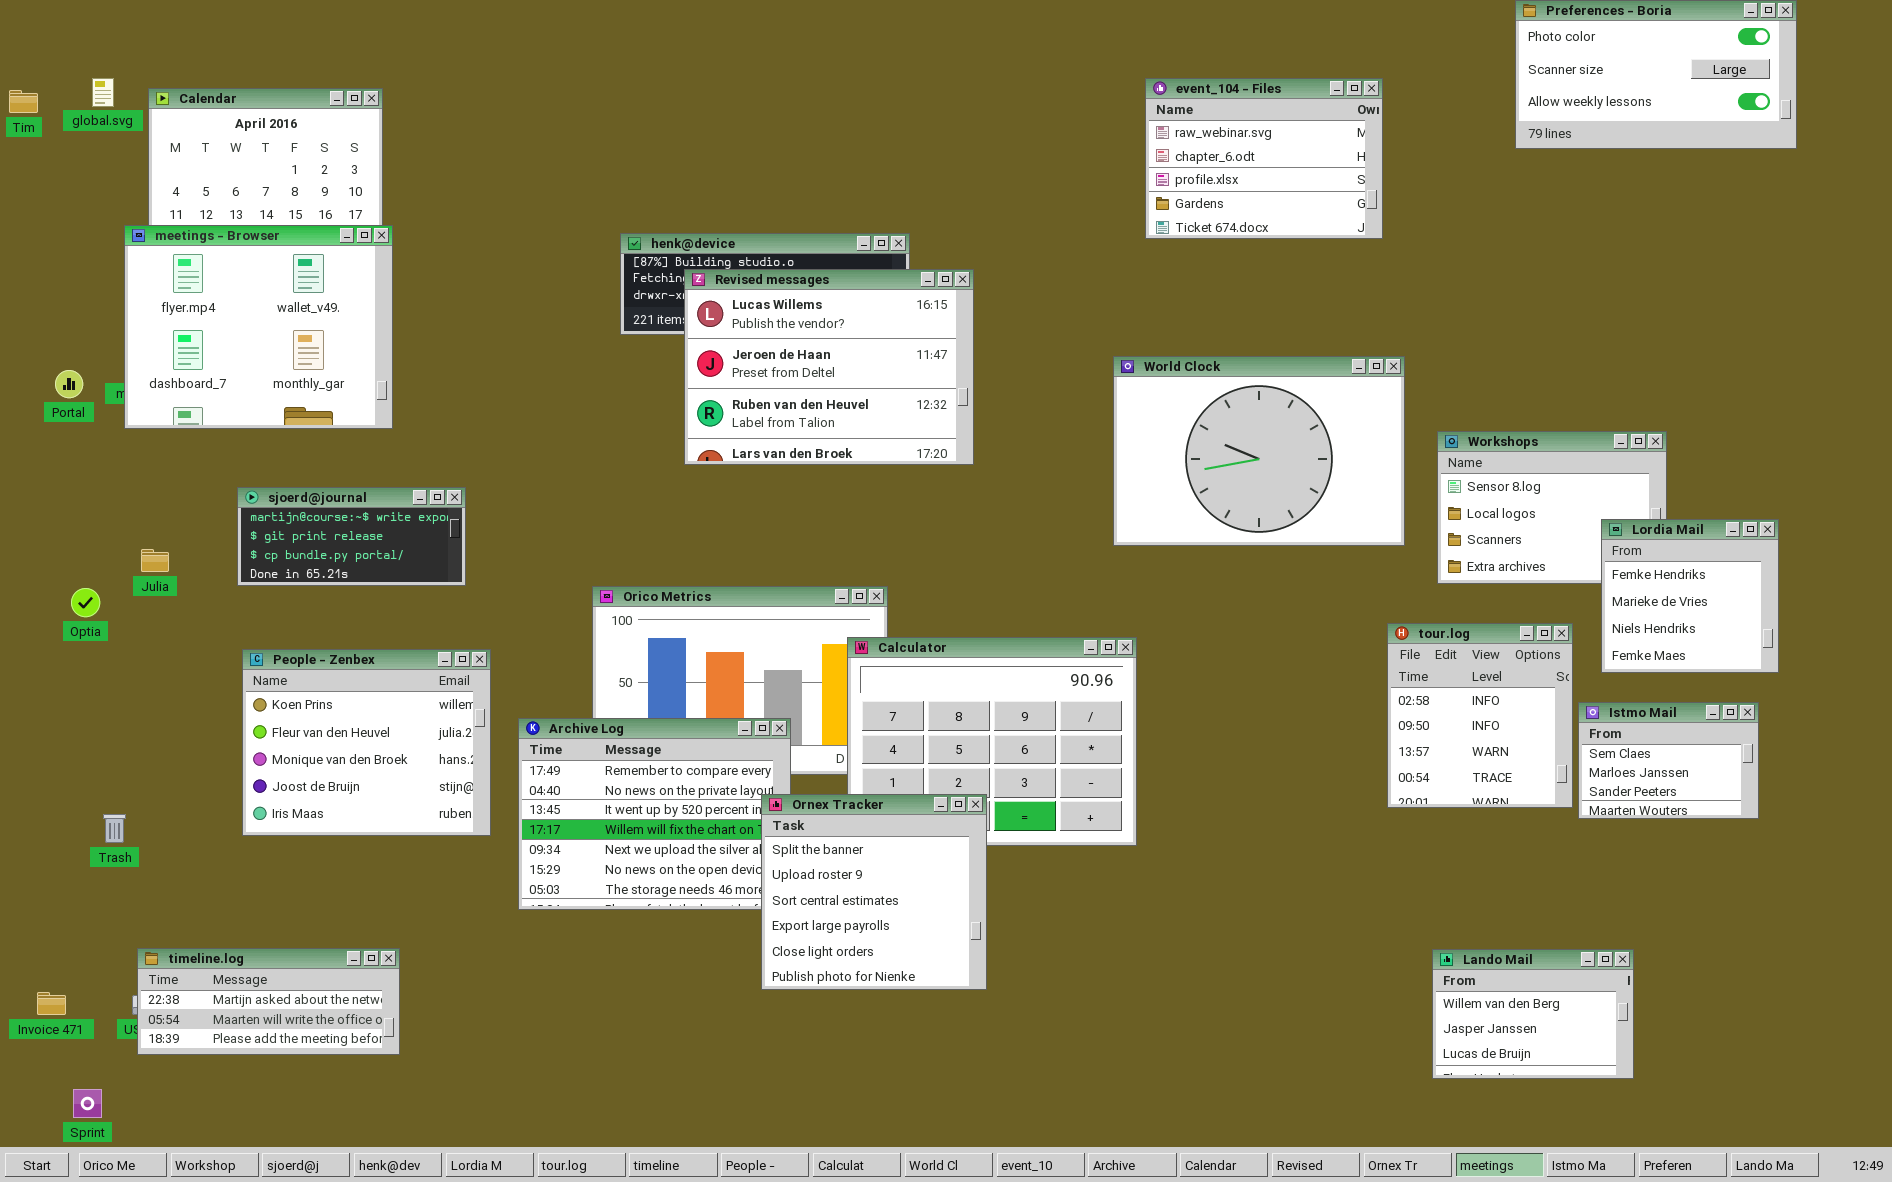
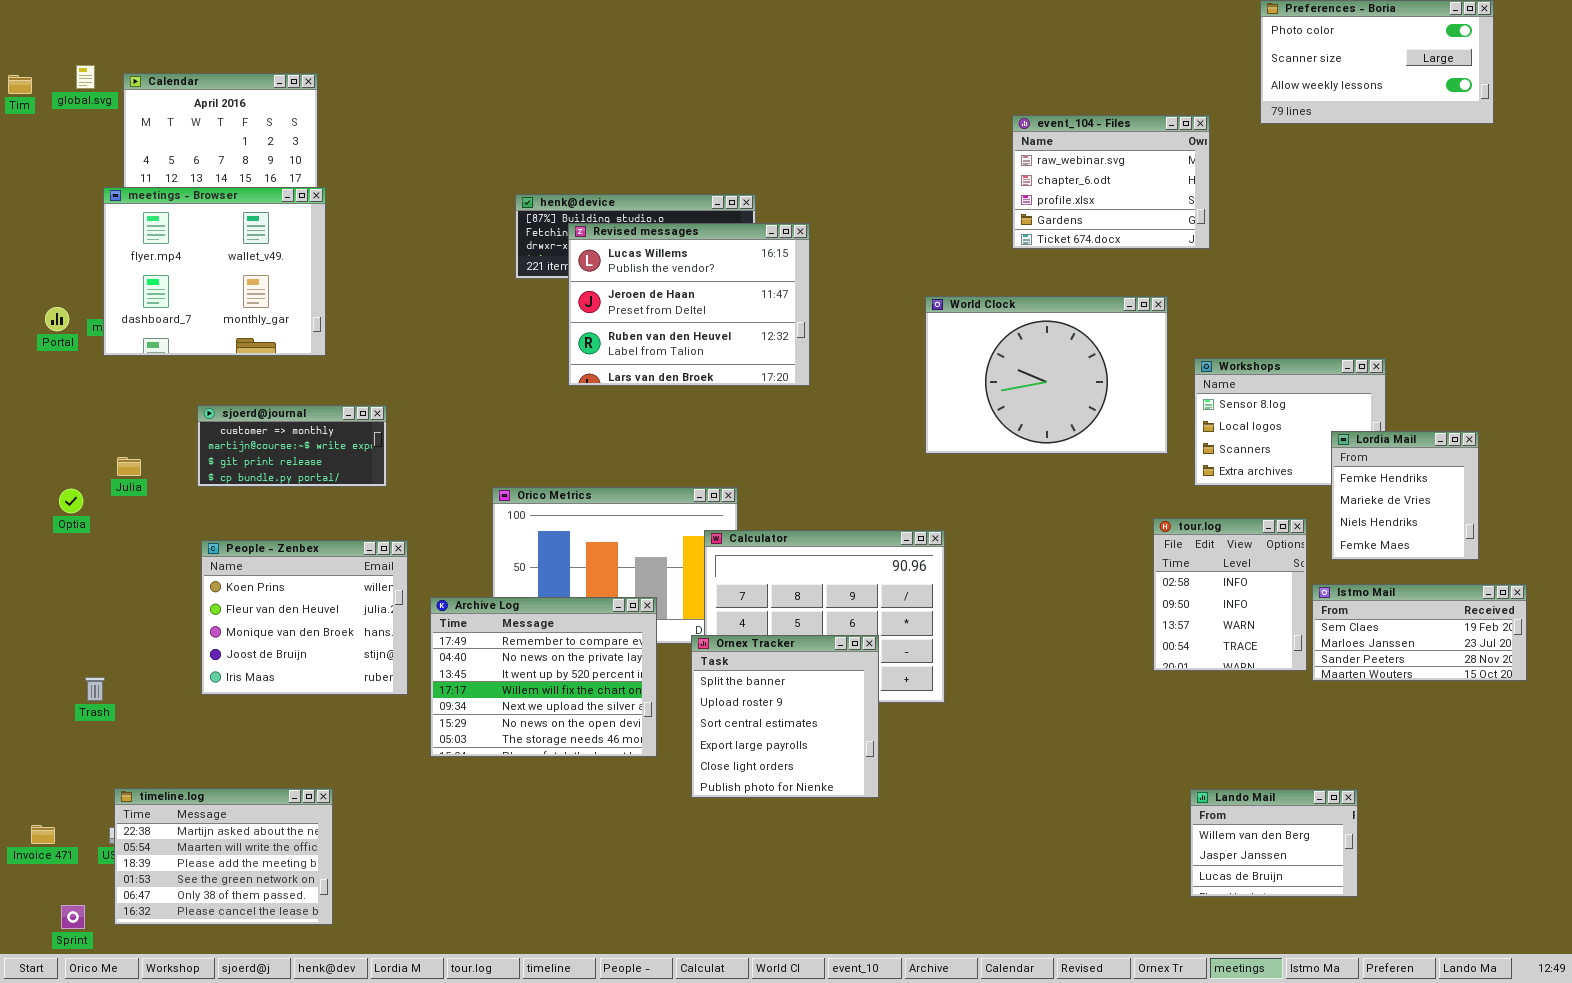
event_104 - Files: [1145,78,1383,239] -> [1012,115,1210,249], moved
sjoerd@journal: [237,487,466,586] -> [197,405,387,487], scrolled up 1 row
Istmo Mail: [1578,702,1759,819] -> [1312,584,1527,681], resized
Ornex Tracker: [761,794,987,990] -> [691,635,879,798], moved
timeline.log: [137,948,400,1055] -> [114,788,333,925], resized

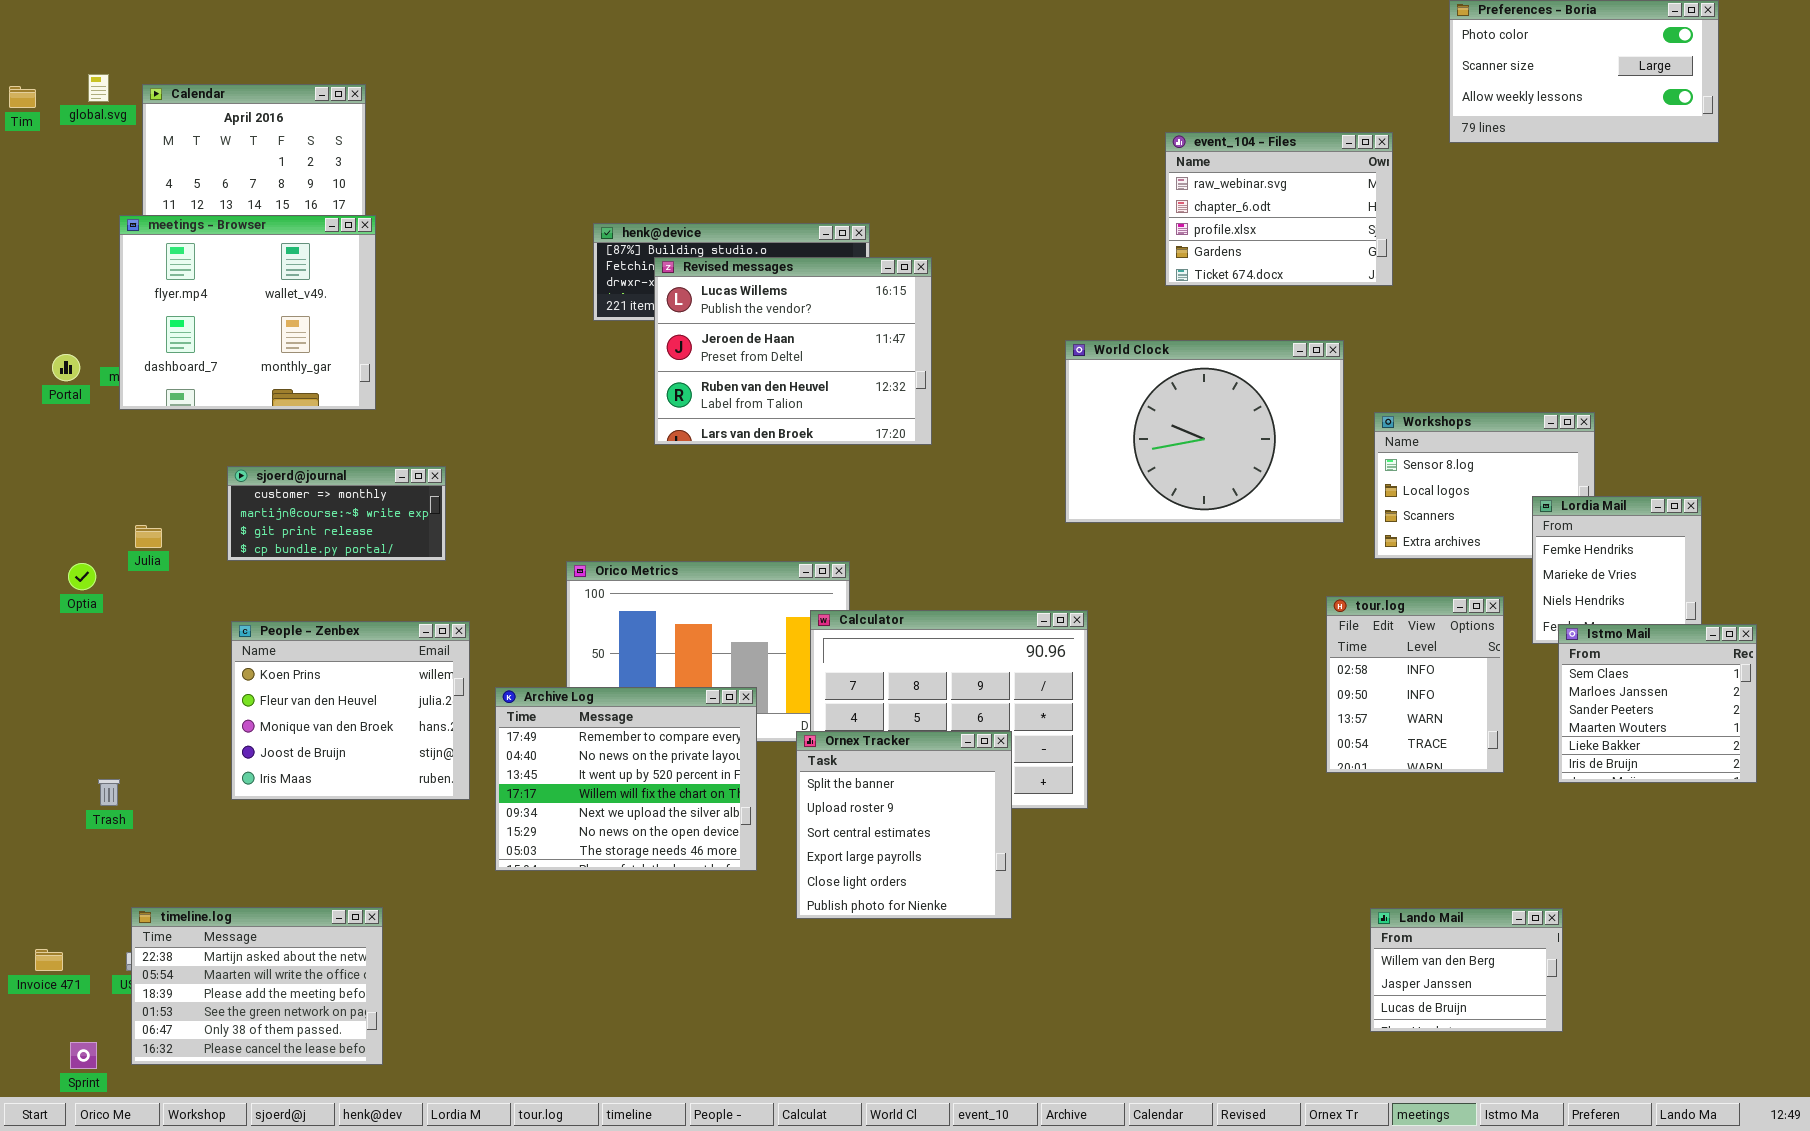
Istmo Mail: [1312,584,1527,681] -> [1558,624,1757,783], resized

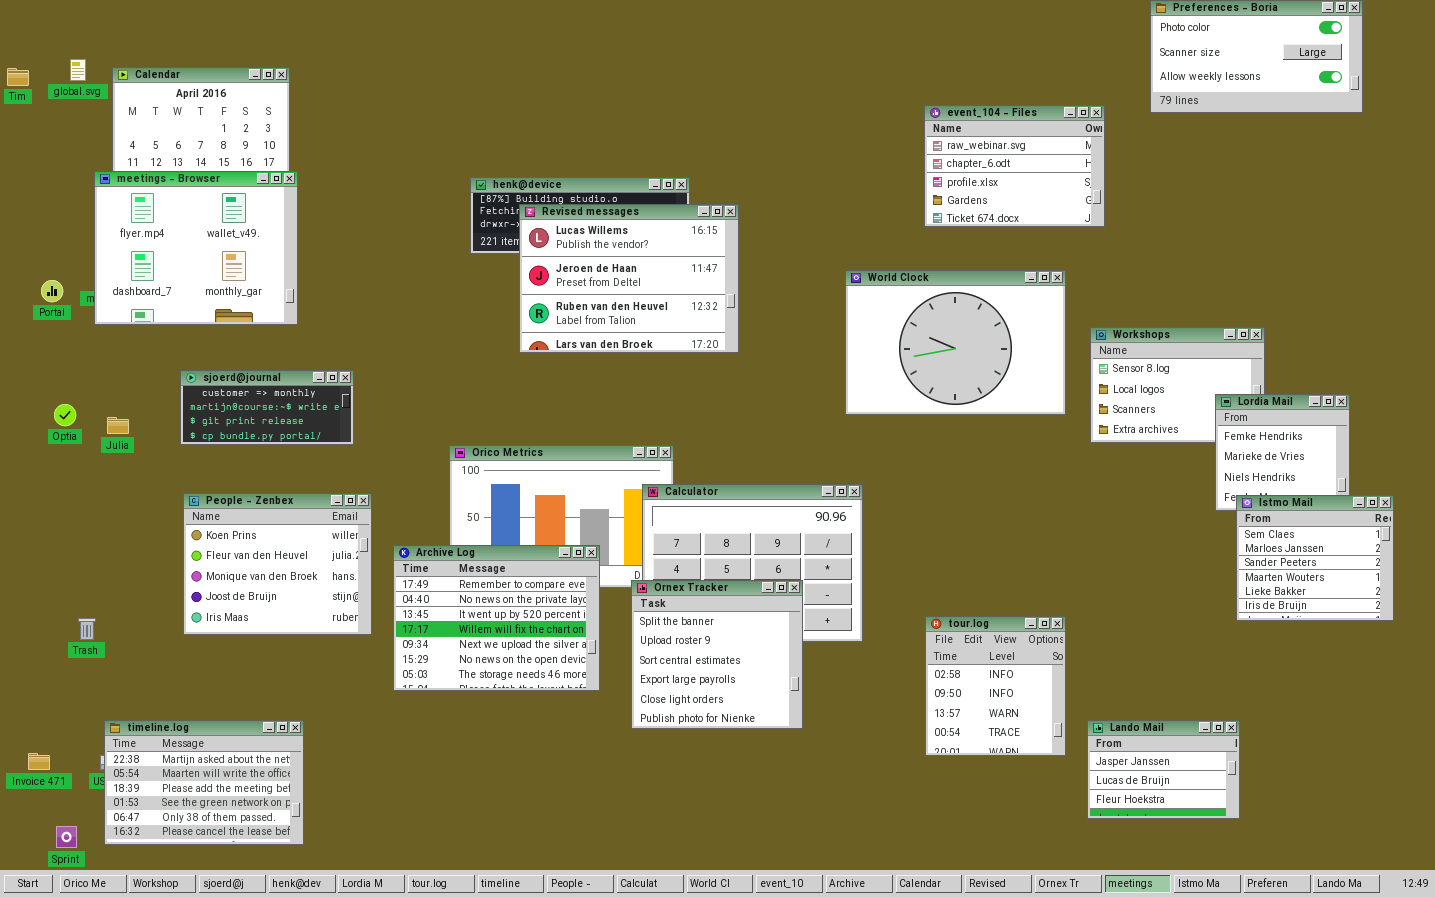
Optia: [68,563,96,590] -> [54,404,76,426], moved
tour.log: [1326,596,1504,773] -> [925,616,1066,756], moved
Lando Mail: [1370,908,1563,1032] -> [1087,720,1240,819], scrolled down 1 row

